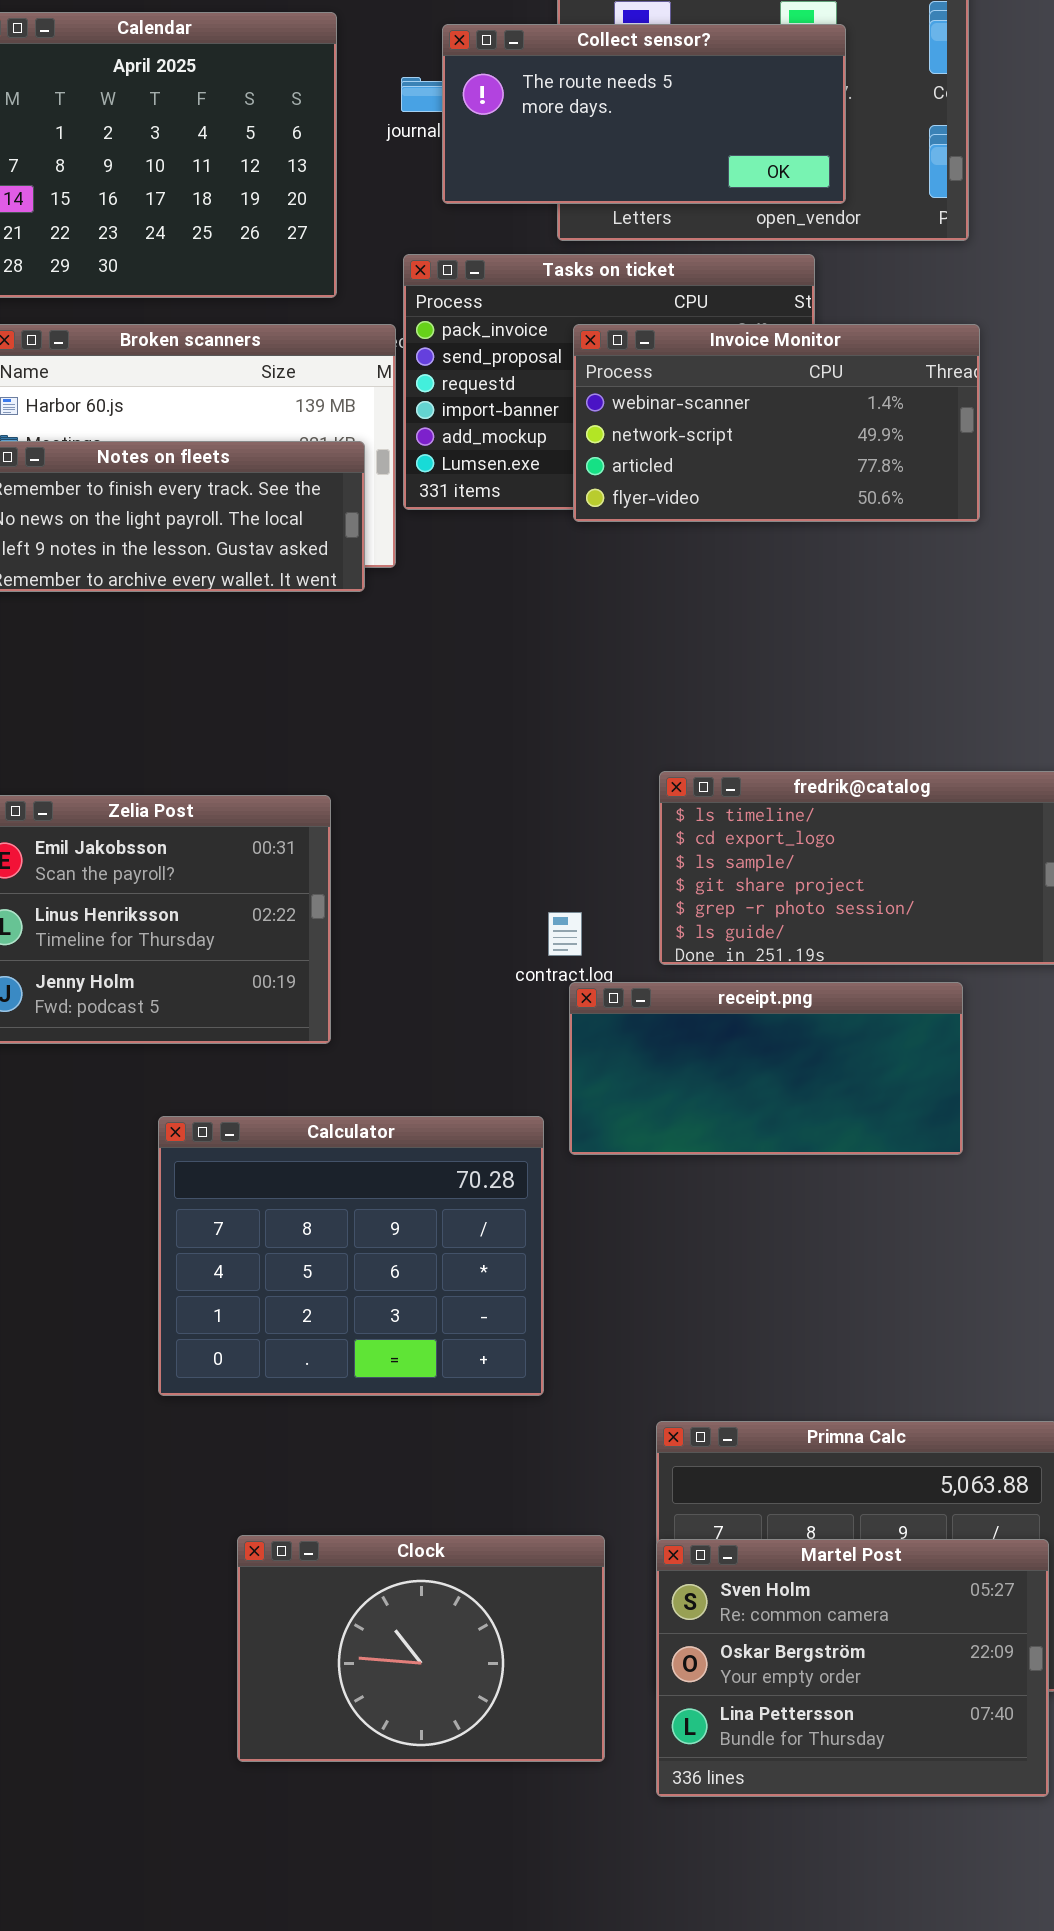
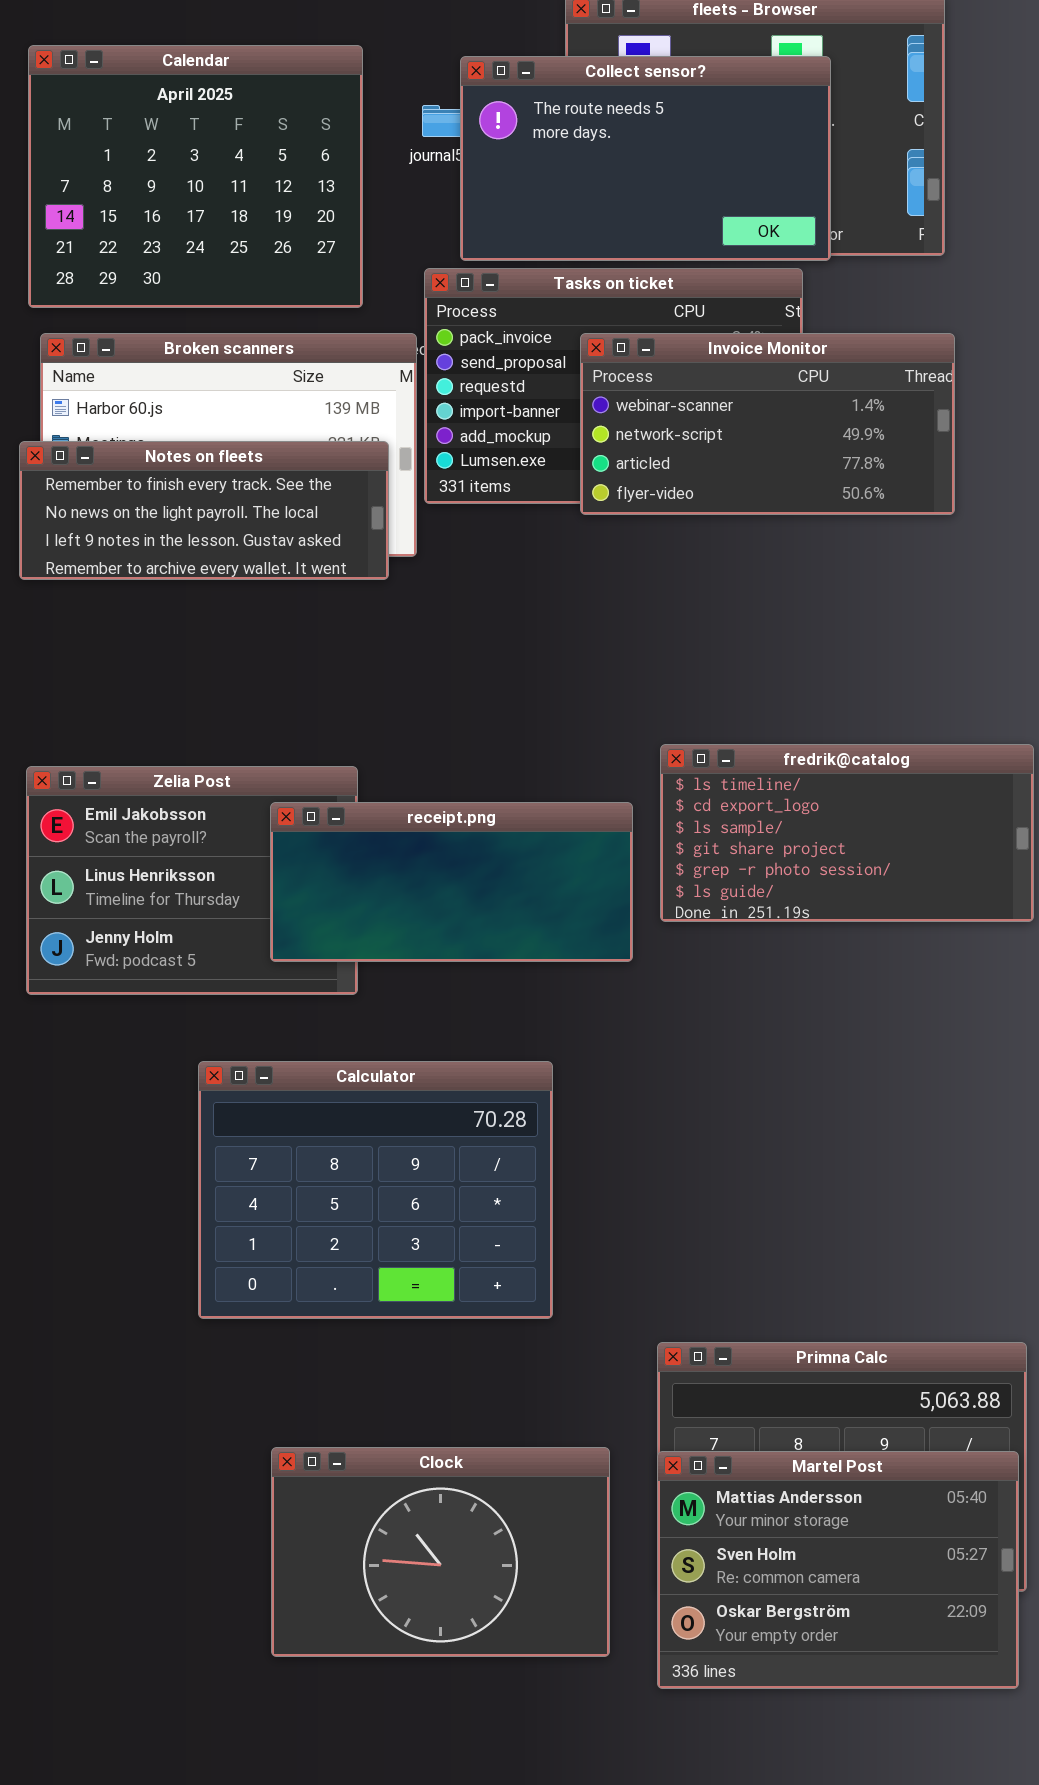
Collect sensor?: [442,24,846,204] -> [460,56,831,261], resized
receipt.png: [569,982,963,1155] -> [270,802,633,962], moved
Martel Post: [656,1539,1049,1797] -> [657,1451,1019,1689], scrolled up 1 row

